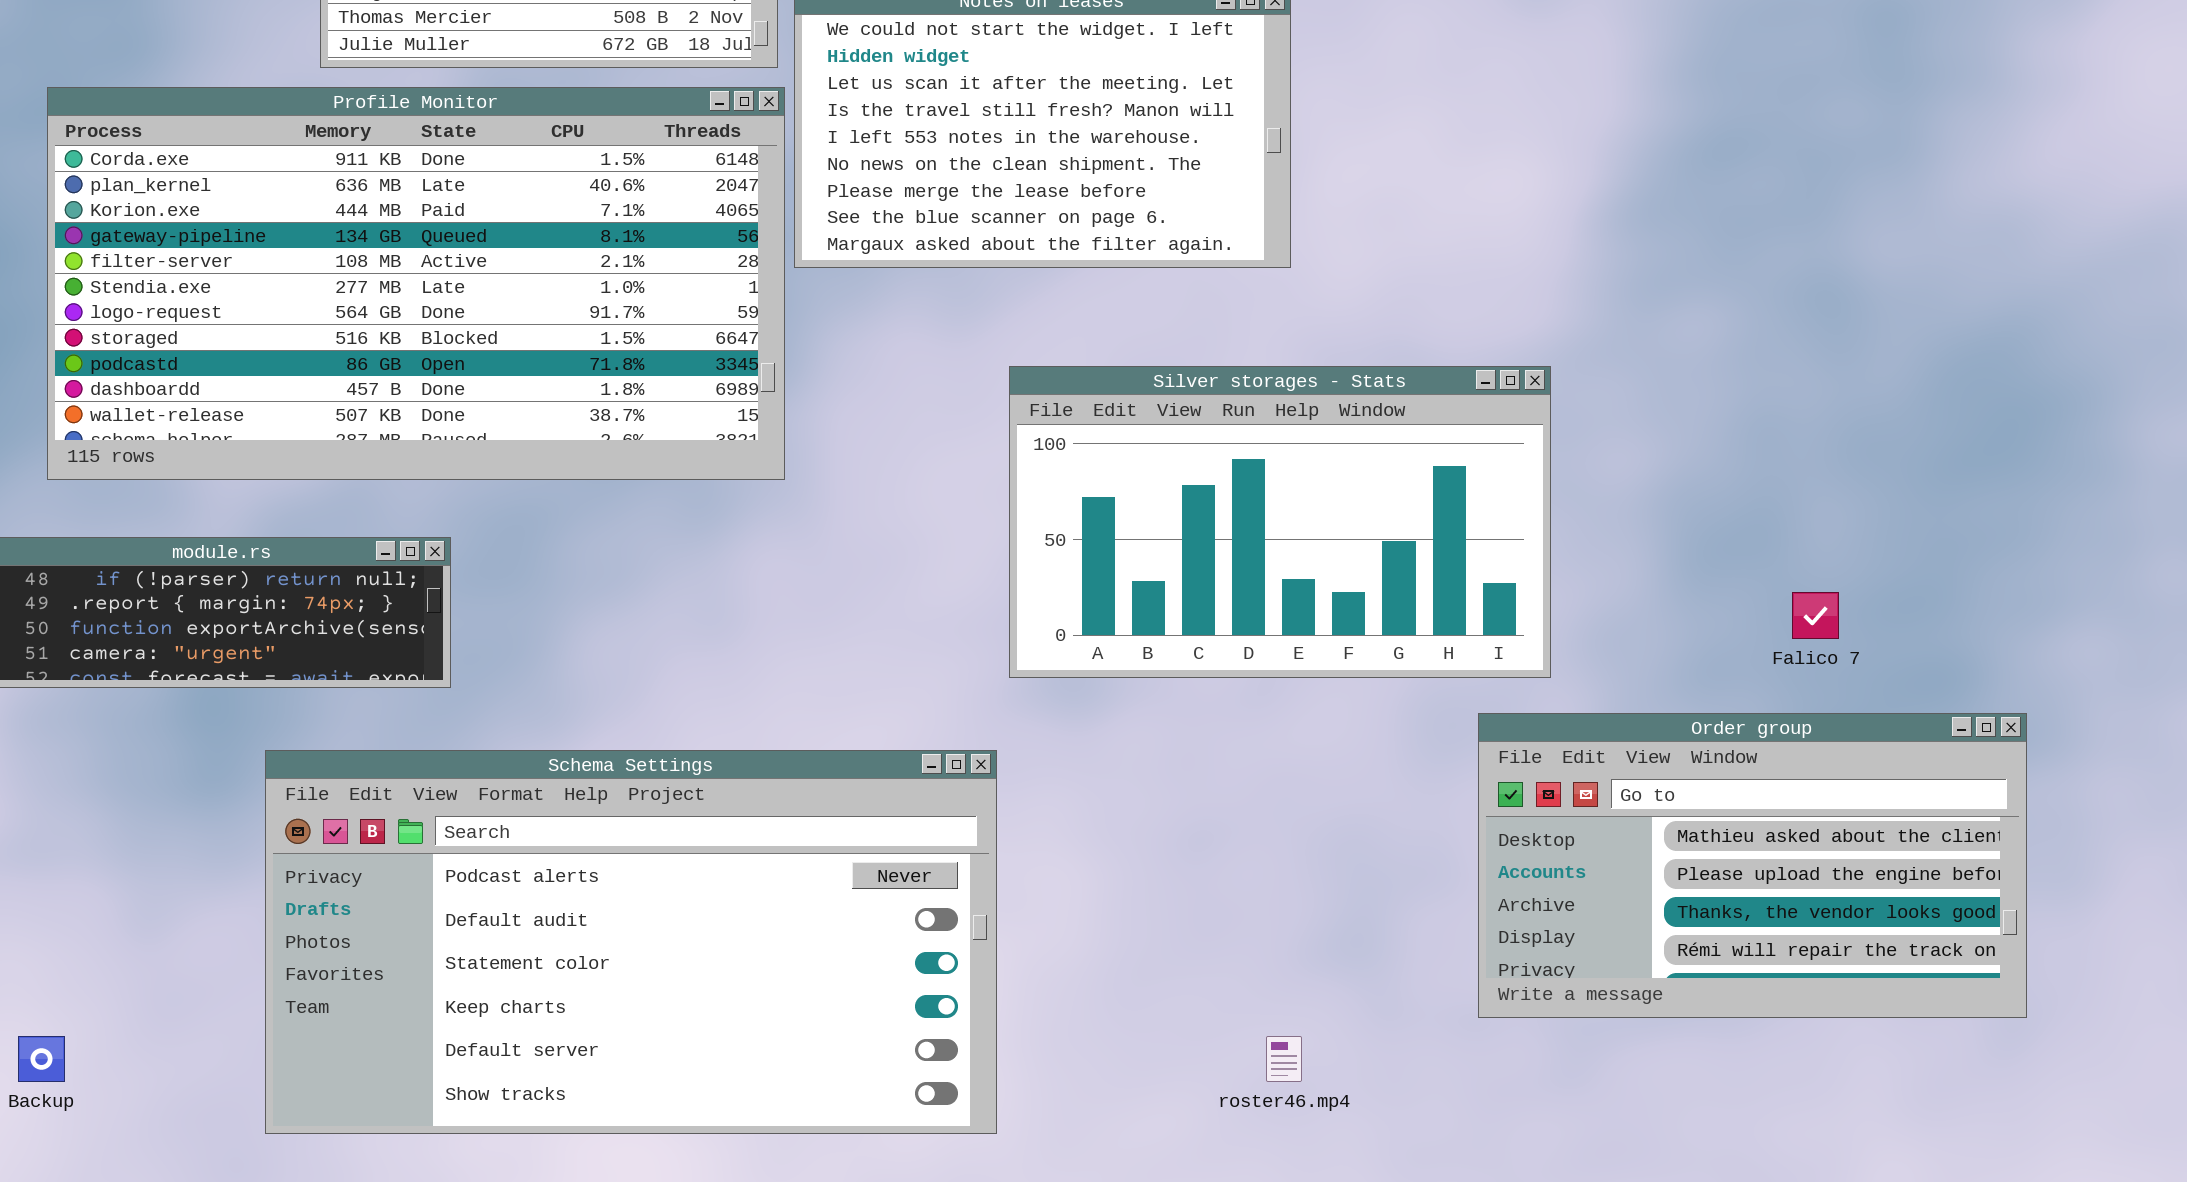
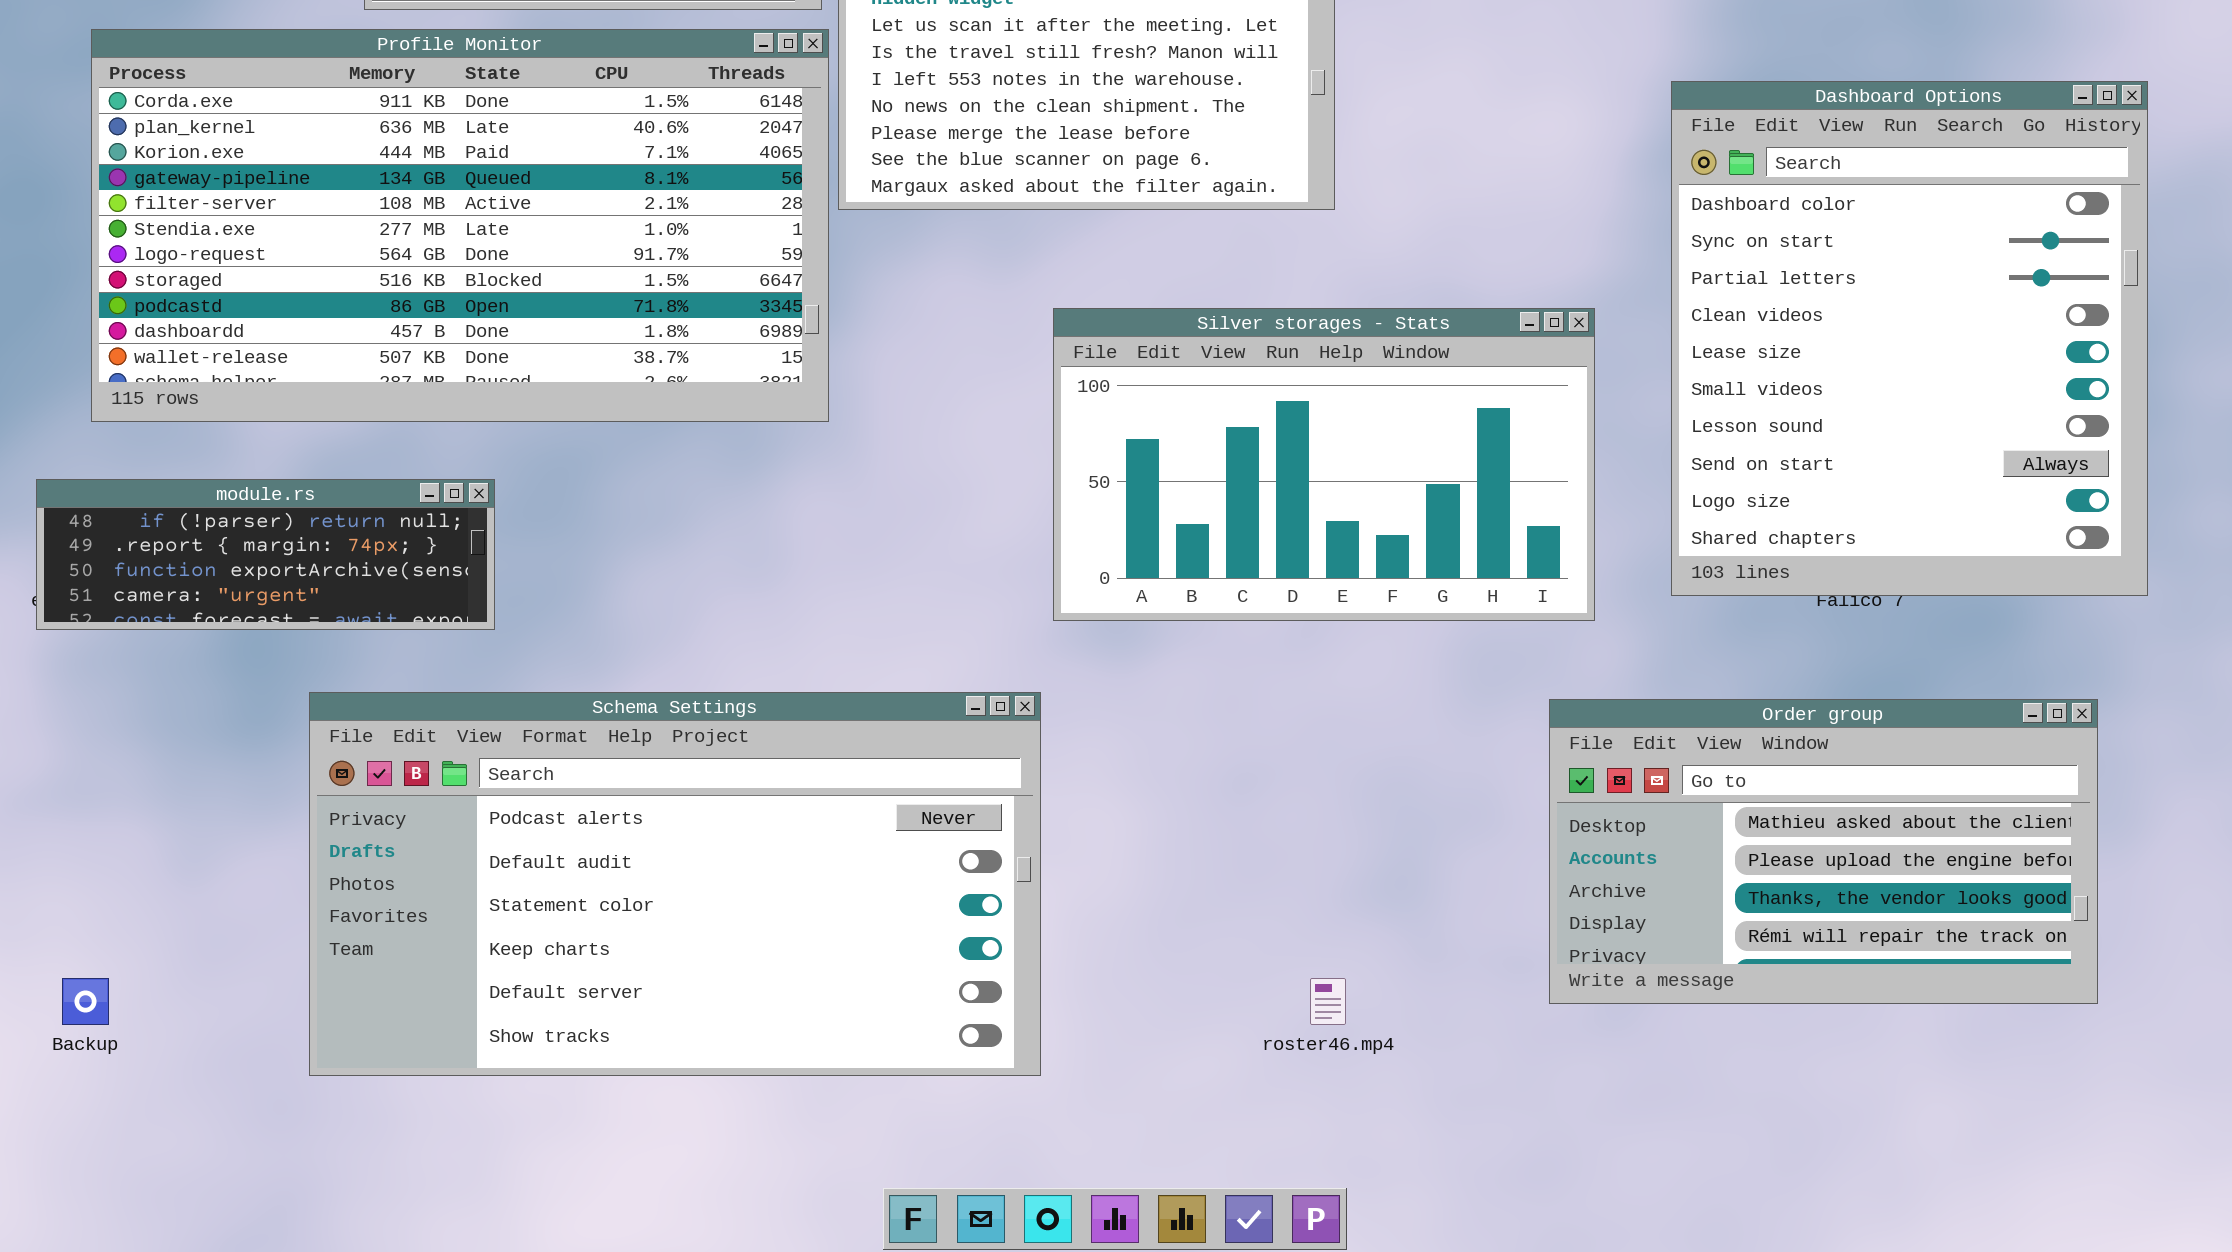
Dashboard Options: none -> [1671,81,2148,596], opened
Order group: [1478,713,2027,1018] -> [1549,699,2098,1004], moved

